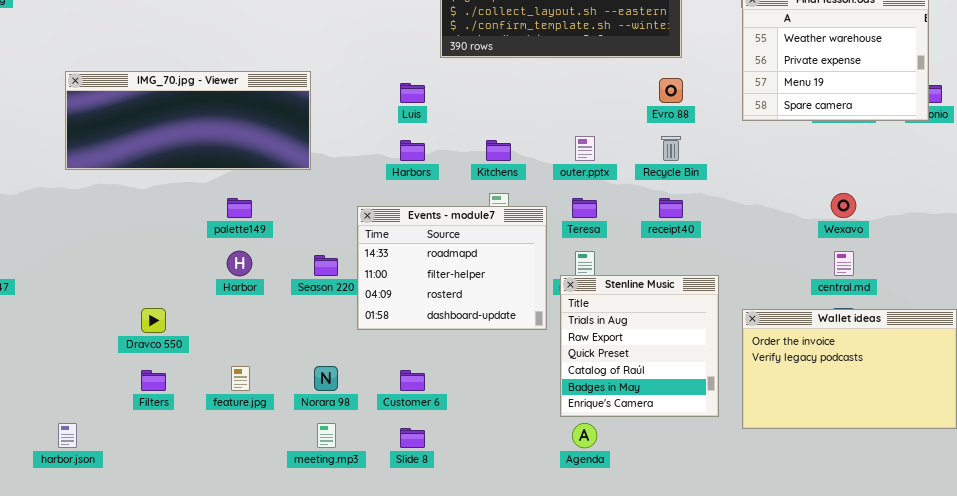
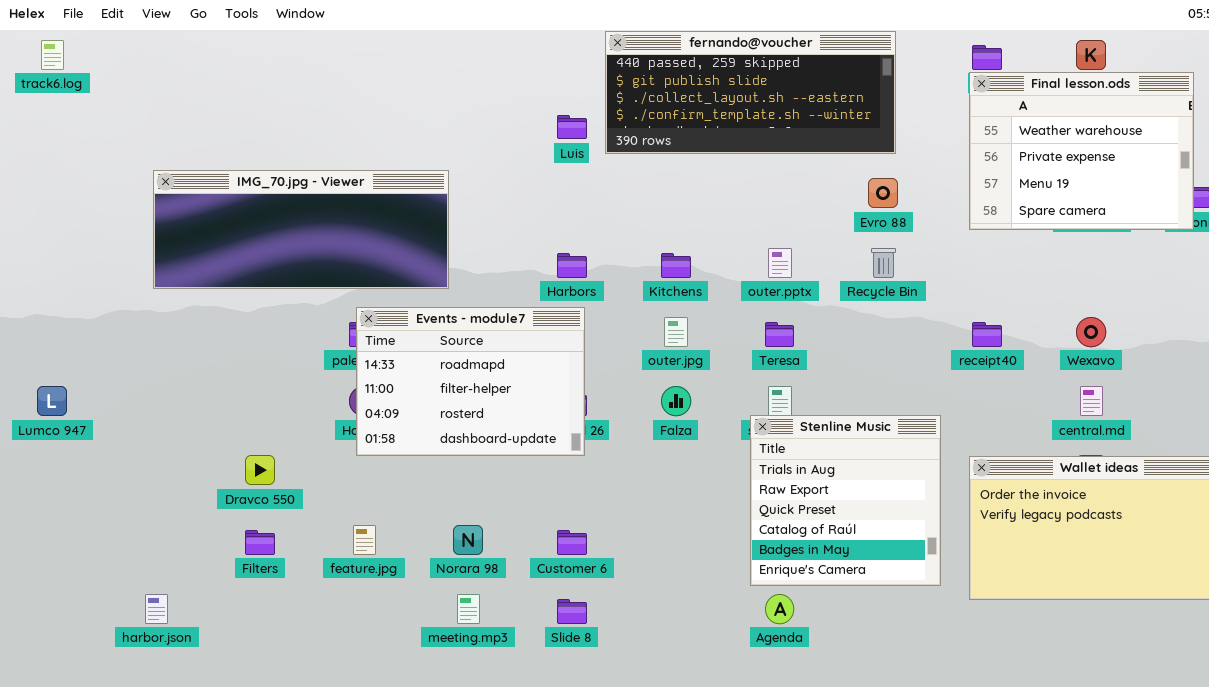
Luis: [400,83,425,103] -> [557,115,587,139], moved
receipt40: [659,198,683,218] -> [972,322,1002,347], moved
Events - module7: [357,206,547,330] -> [356,307,585,456], moved

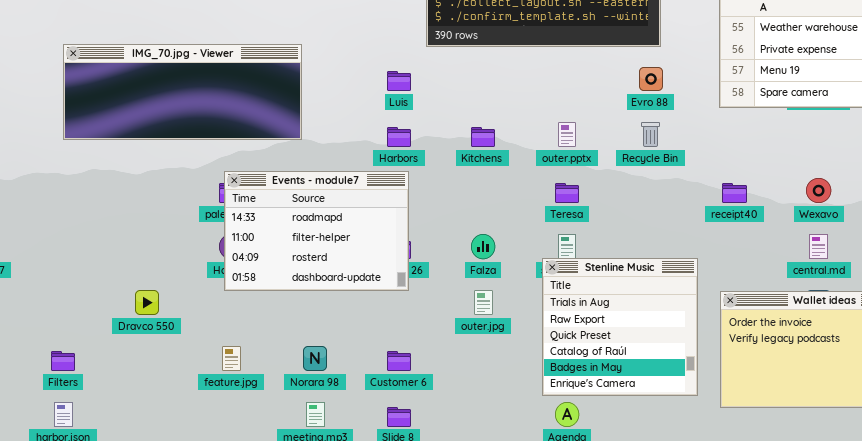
Luis: [557,115,587,139] -> [387,71,411,91], moved
IMG_70.jpg - Viewer: [153,170,449,289] -> [63,44,302,140], moved
outer.jpg: [664,317,688,347] -> [474,290,493,315], moved
Filters: [245,530,275,555] -> [51,351,75,371], moved

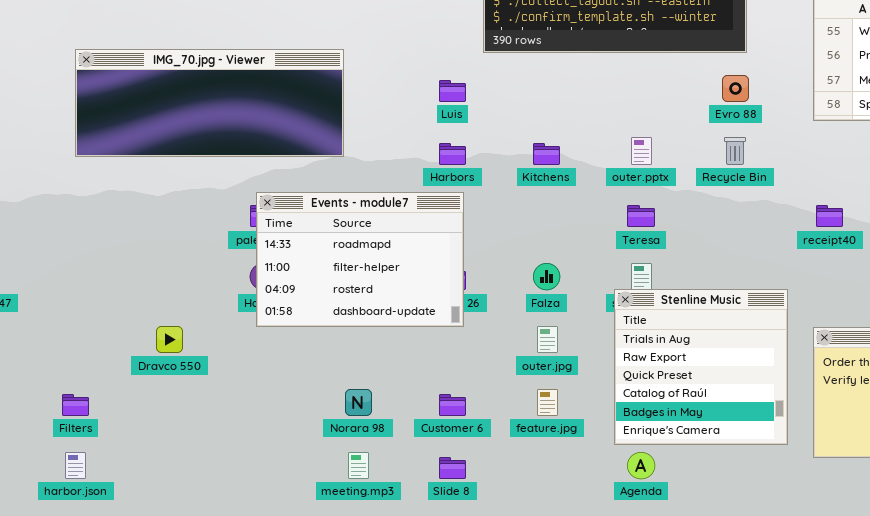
feature.jpg: [222,346,241,371] -> [537,389,558,416], moved

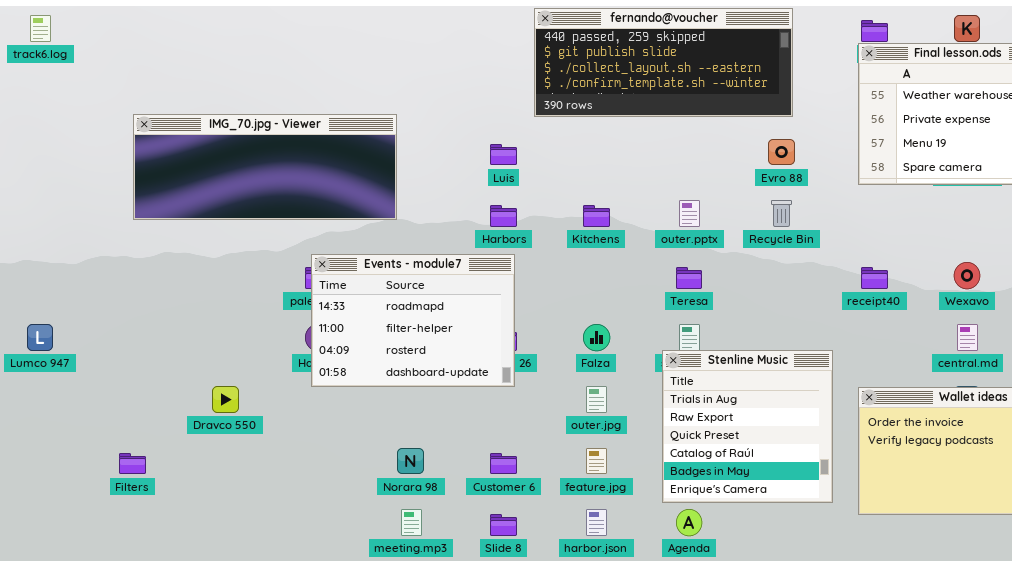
harbor.json: [65,452,86,479] -> [586,509,607,536], moved

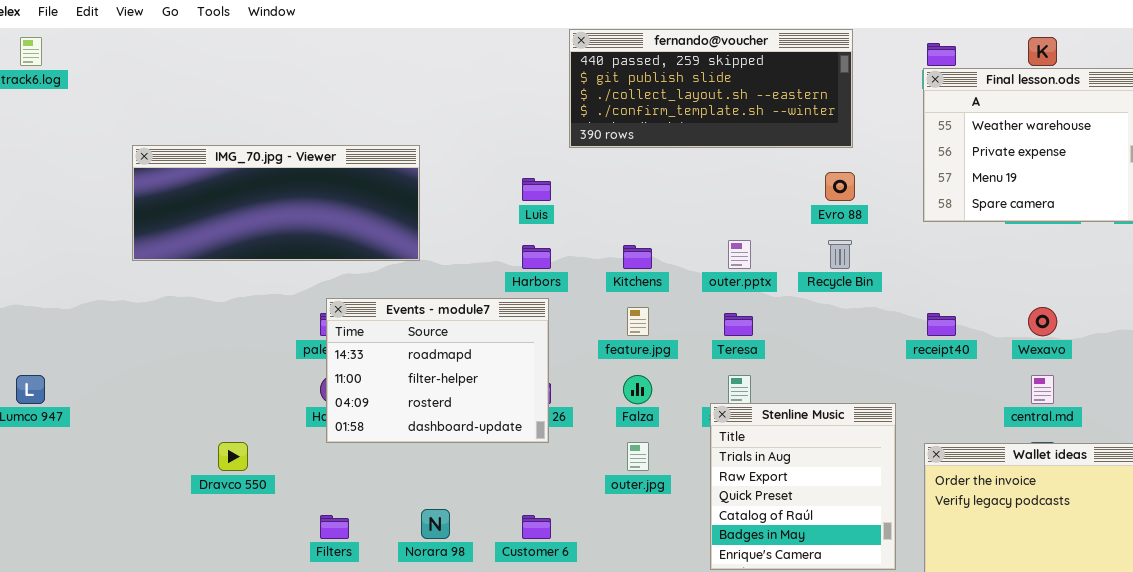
feature.jpg: [586,448,607,474] -> [627,307,649,336], moved
Filters: [119,453,146,474] -> [320,515,349,539], moved

